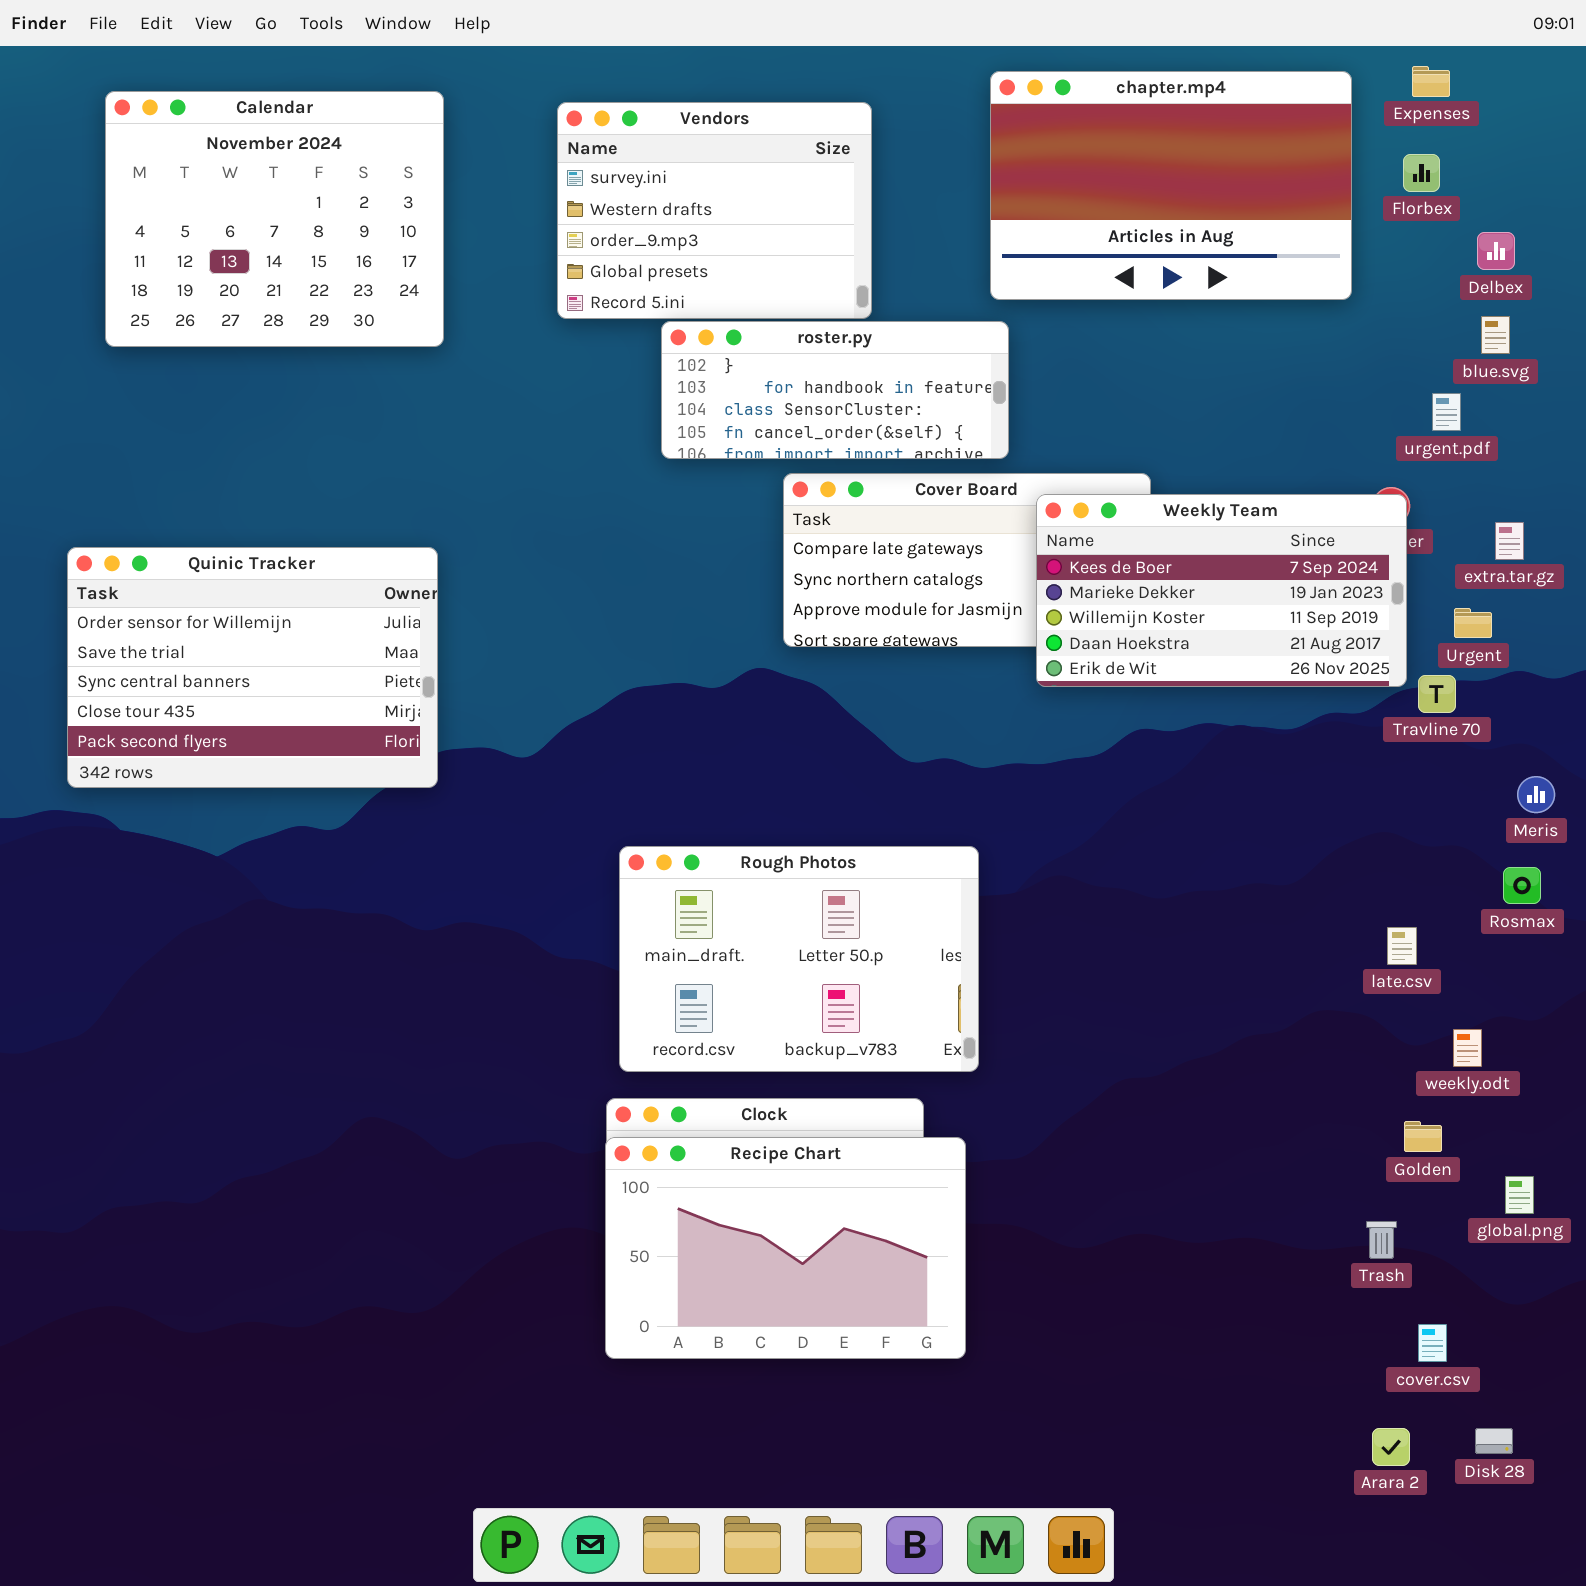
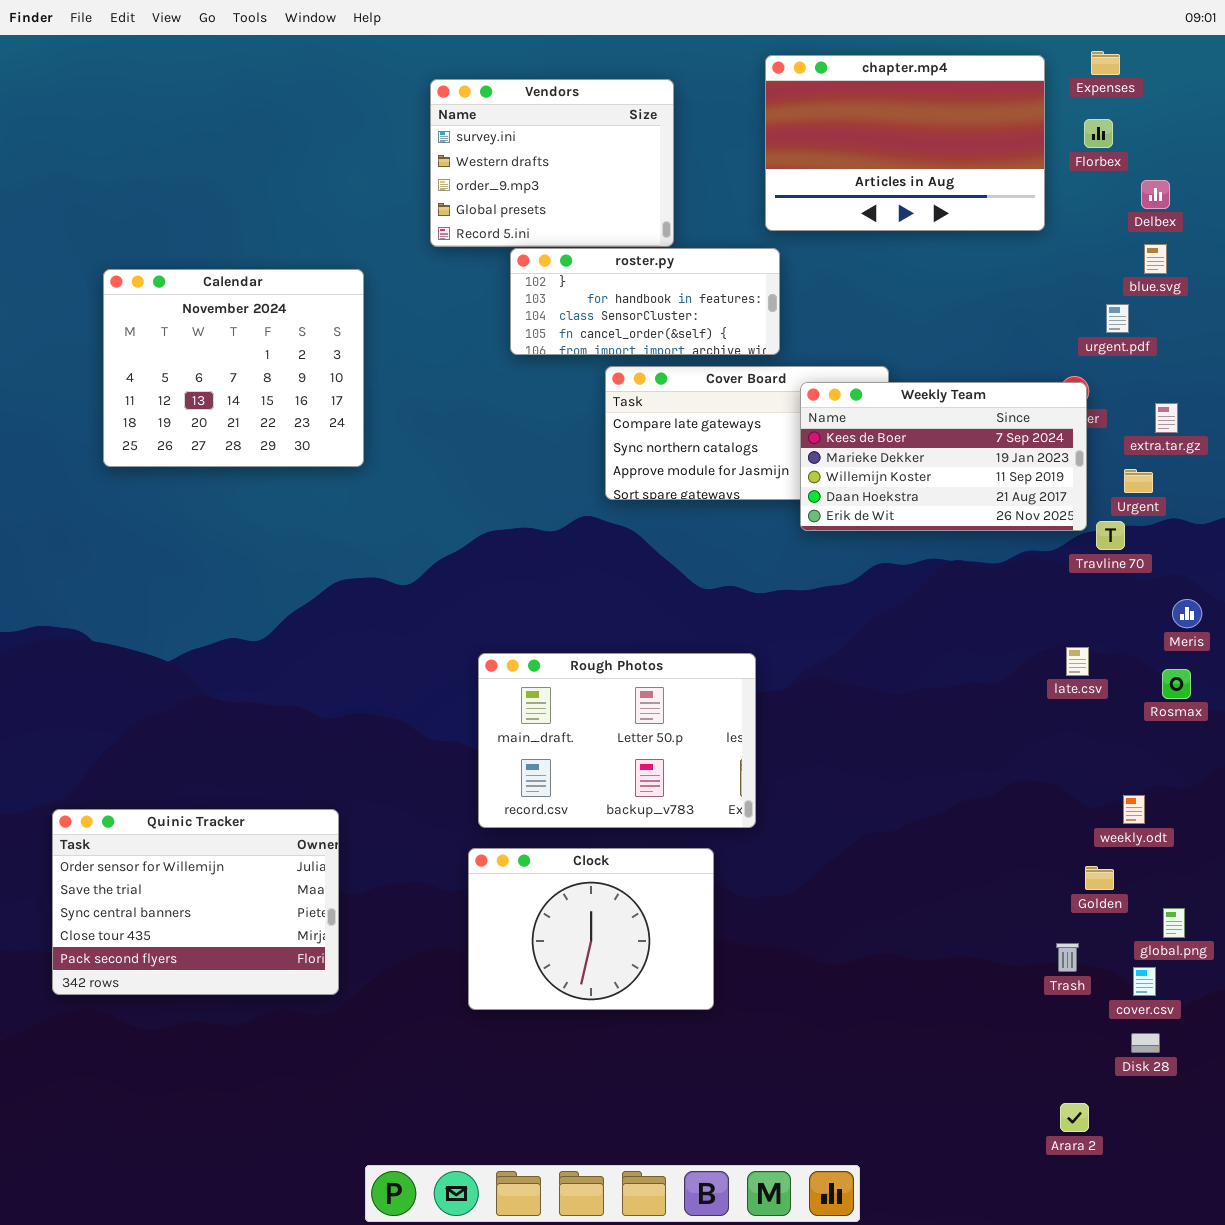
Calendar: [105,91,444,347] -> [103,269,364,467], moved
Quinic Tracker: [67,547,438,788] -> [52,809,339,995], moved
late.csv: [1387,927,1417,965] -> [1066,647,1089,676], moved
Recipe Chart: [605,1137,966,1359] -> none, closed
cover.csv: [1418,1324,1447,1362] -> [1133,967,1156,996], moved
Disk 28: [1475,1428,1513,1454] -> [1131,1033,1160,1053], moved

